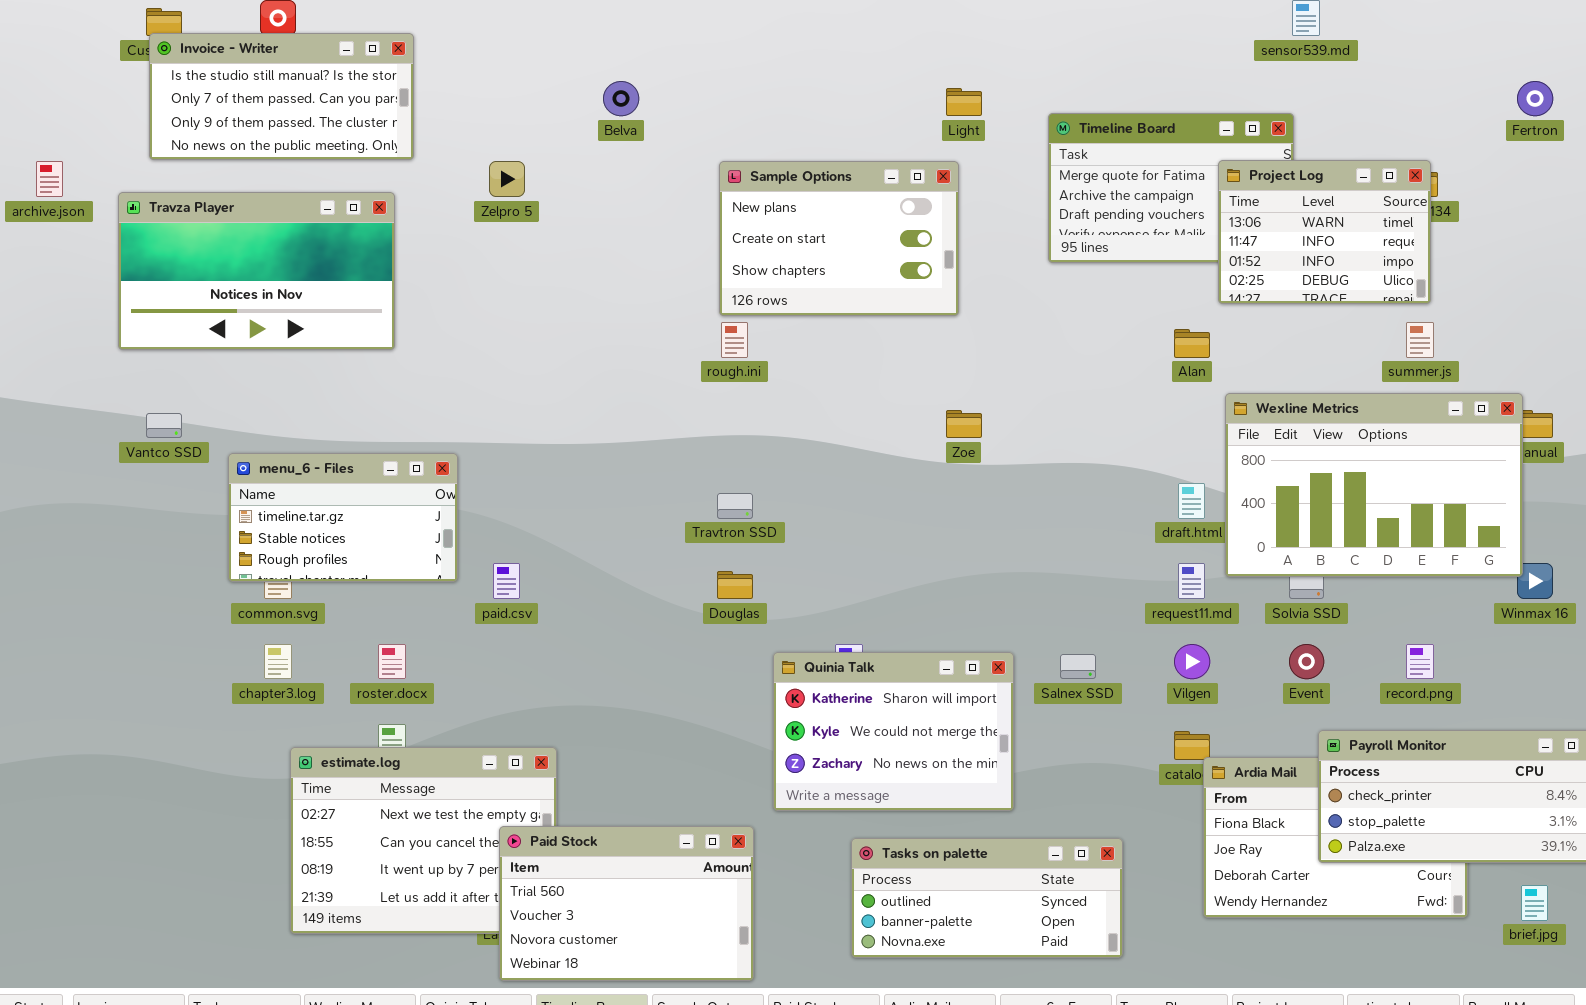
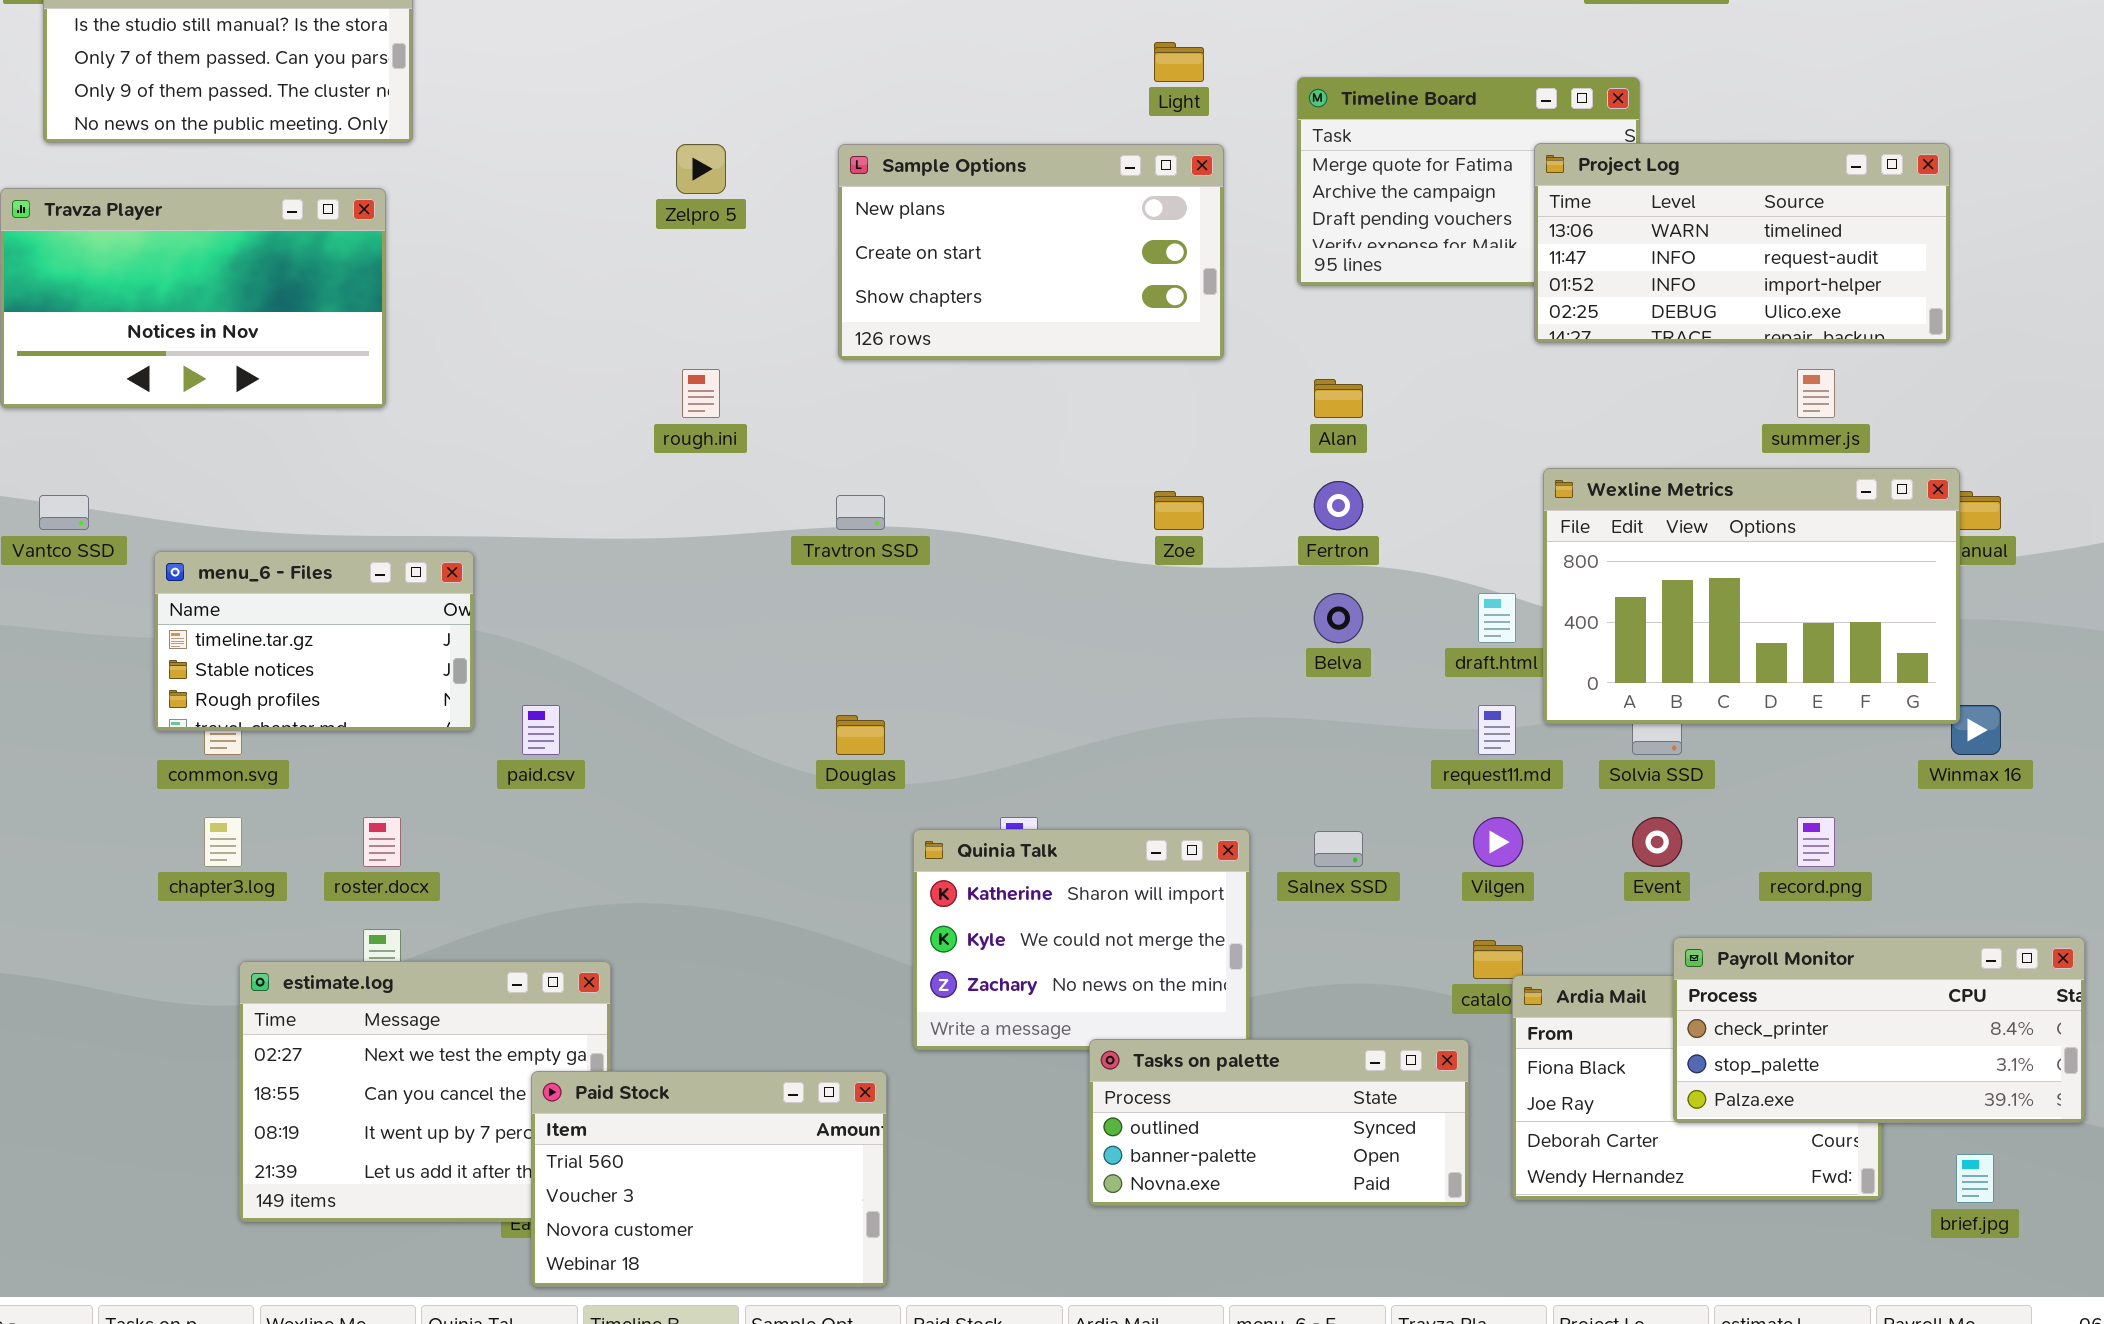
Belva: [603,81,639,116] -> [1314,593,1363,643], moved
Fertron: [1517,81,1553,116] -> [1314,481,1363,530], moved
Project Log: [1218,160,1431,304] -> [1534,143,1950,343], resized
Zelpro 5: [489,161,525,197] -> [676,144,726,194], moved
Sample Options: [719,161,959,316] -> [838,144,1224,360], resized
rough.ini: [721,322,748,358] -> [682,369,720,418], moved
Alan: [1174,329,1210,358] -> [1314,379,1363,418], moved
Travtron SSD: [717,493,753,519] -> [836,495,885,530], moved
Tasks on palette: [851,838,1123,958] -> [1089,1039,1469,1206], moved

